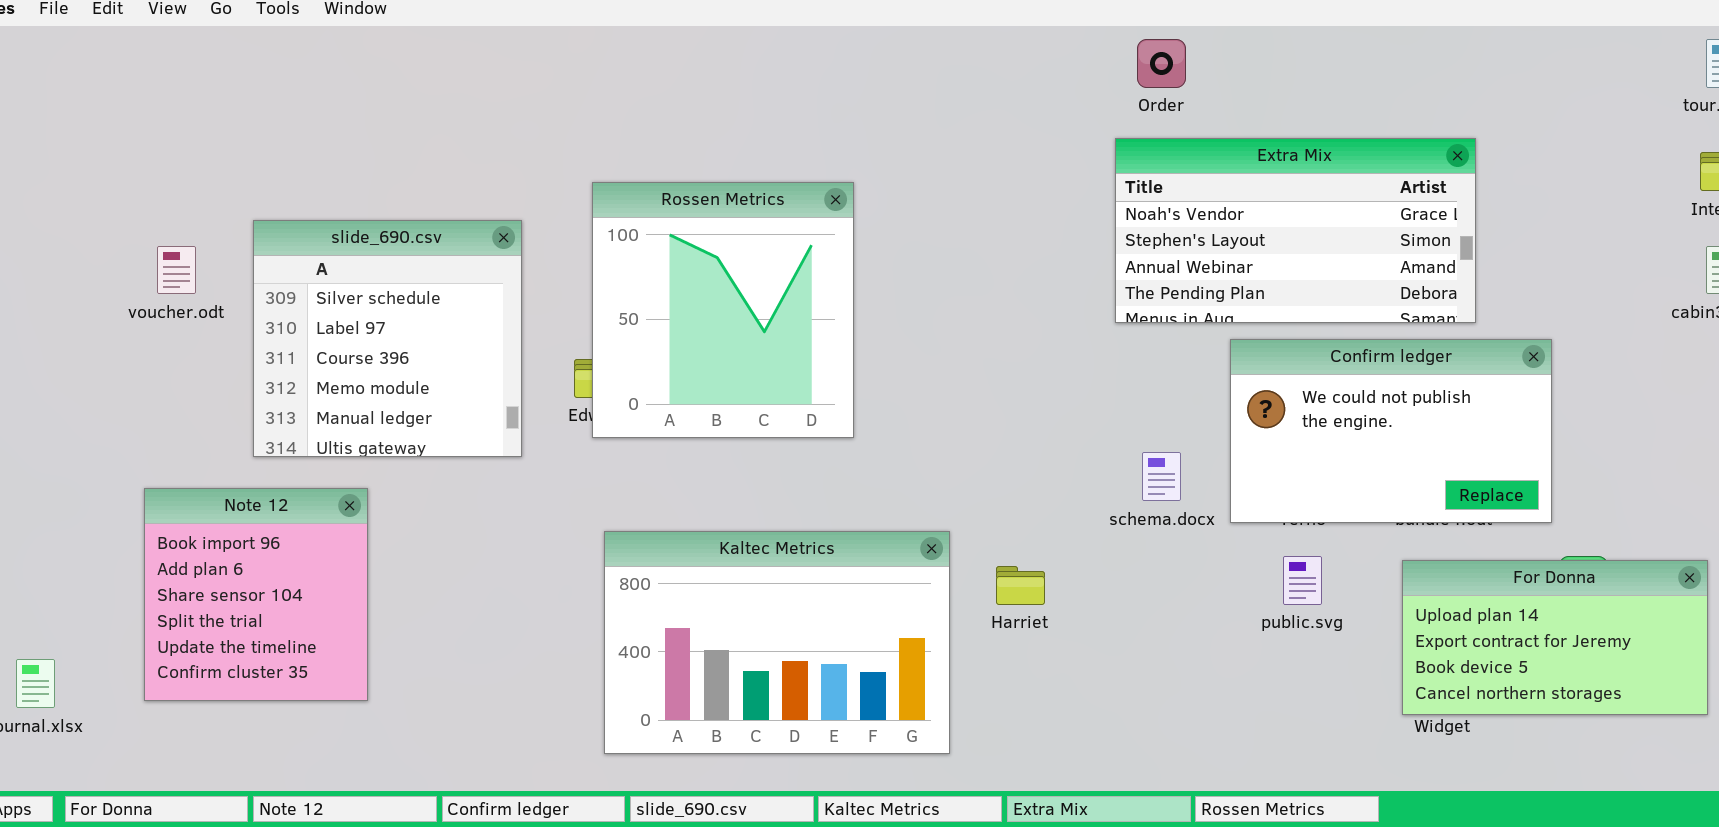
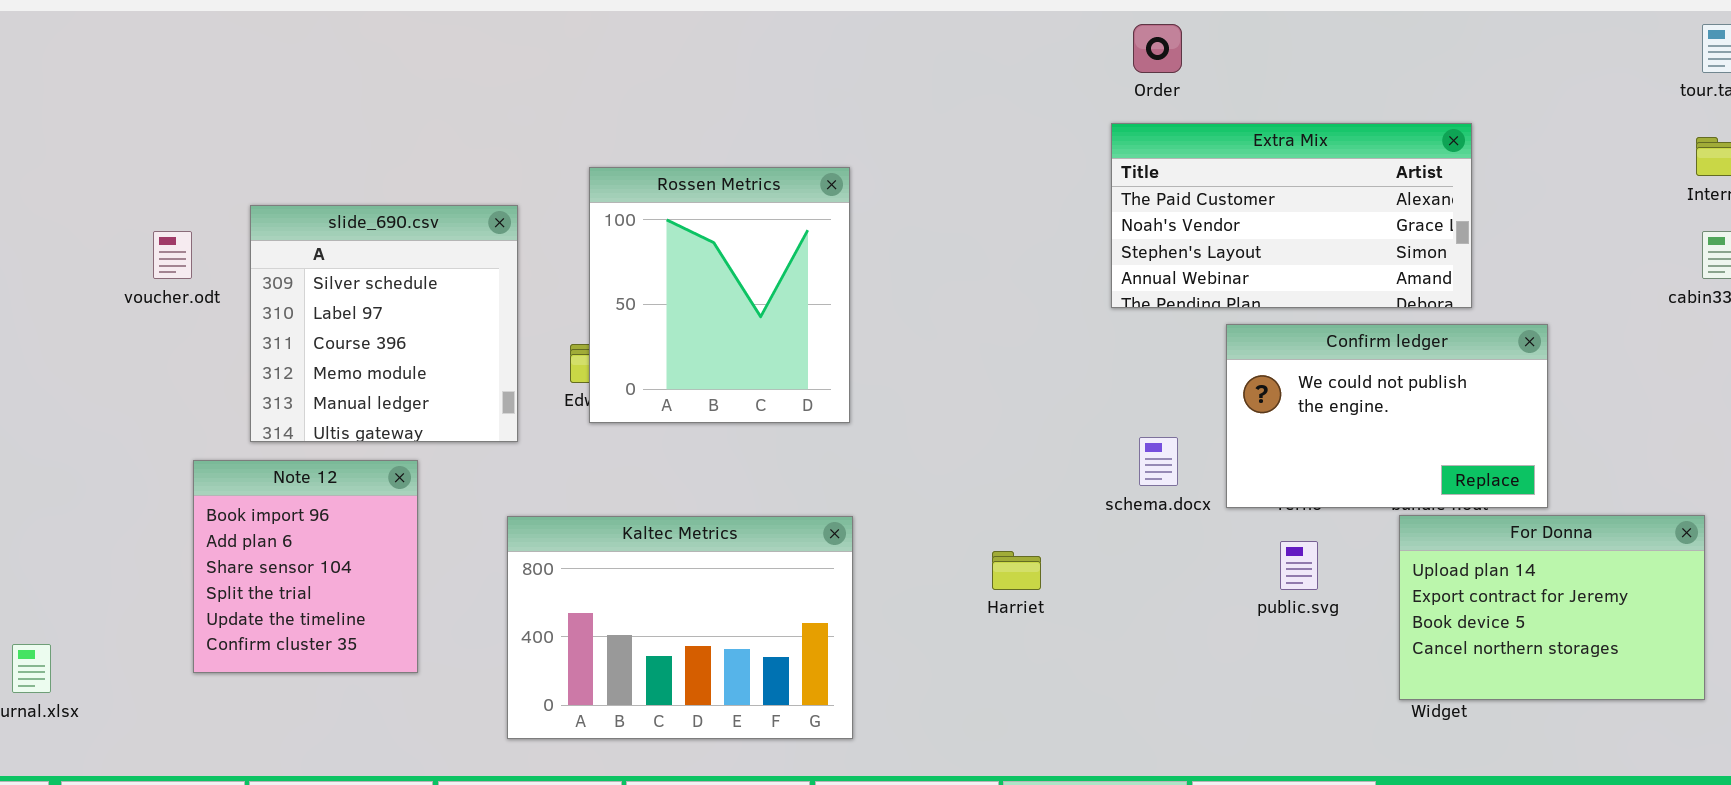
Extra Mix: [1115,138,1476,323] -> [1111,123,1472,308], scrolled up 1 row
Note 12: [144,488,368,701] -> [193,460,418,673], moved
Kaltec Metrics: [604,531,950,754] -> [507,516,853,739], moved
For Donna: [1402,560,1708,715] -> [1399,515,1705,700], resized

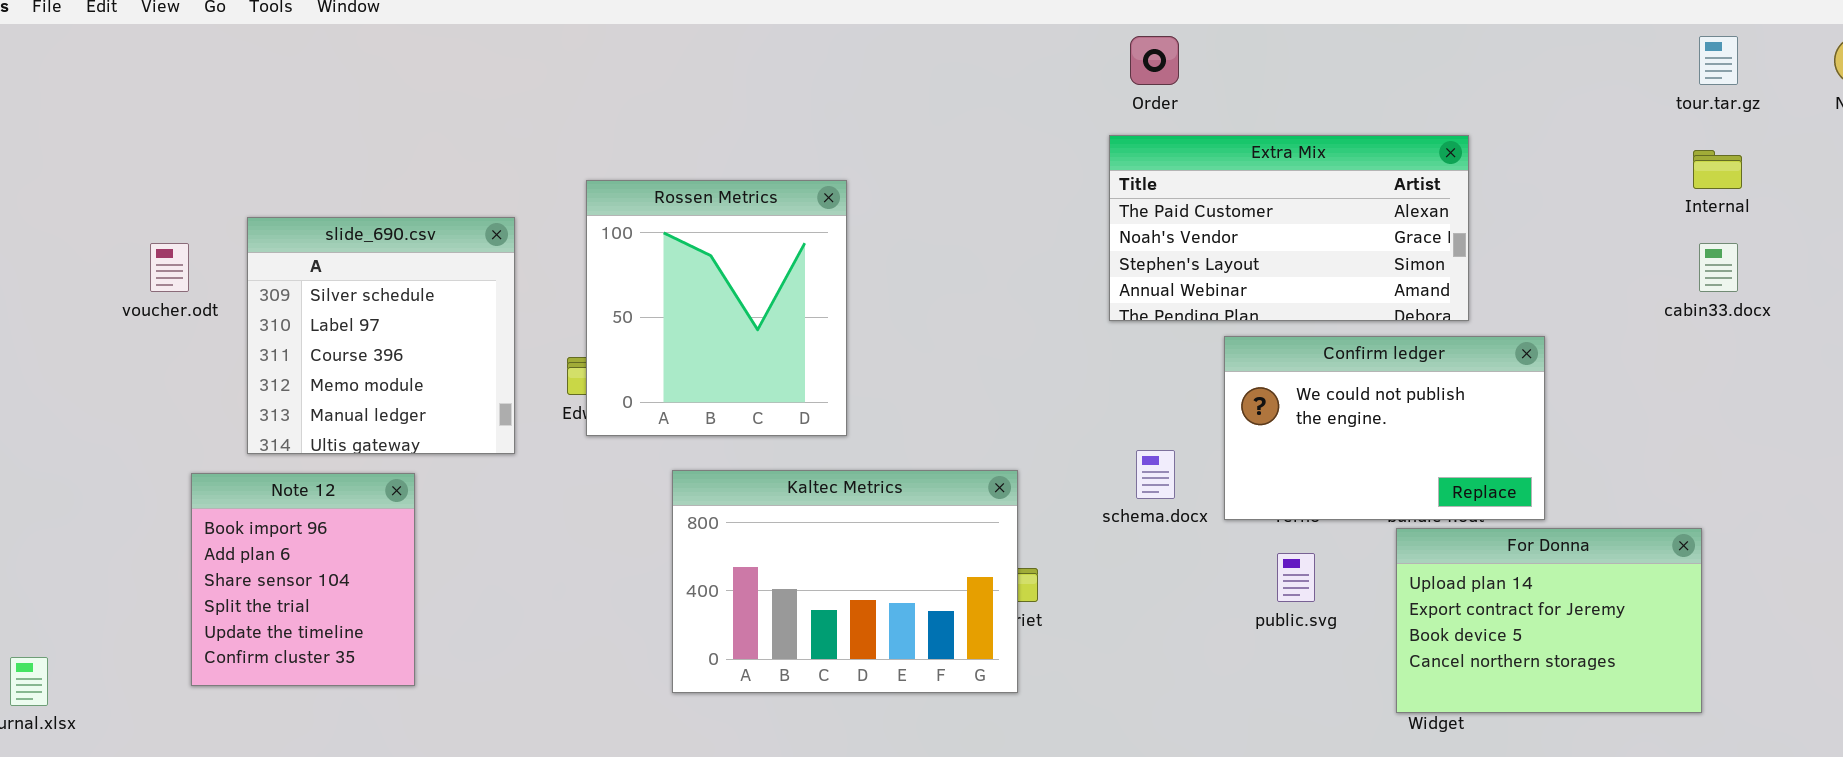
Kaltec Metrics: [507,516,853,739] -> [672,470,1018,693], moved

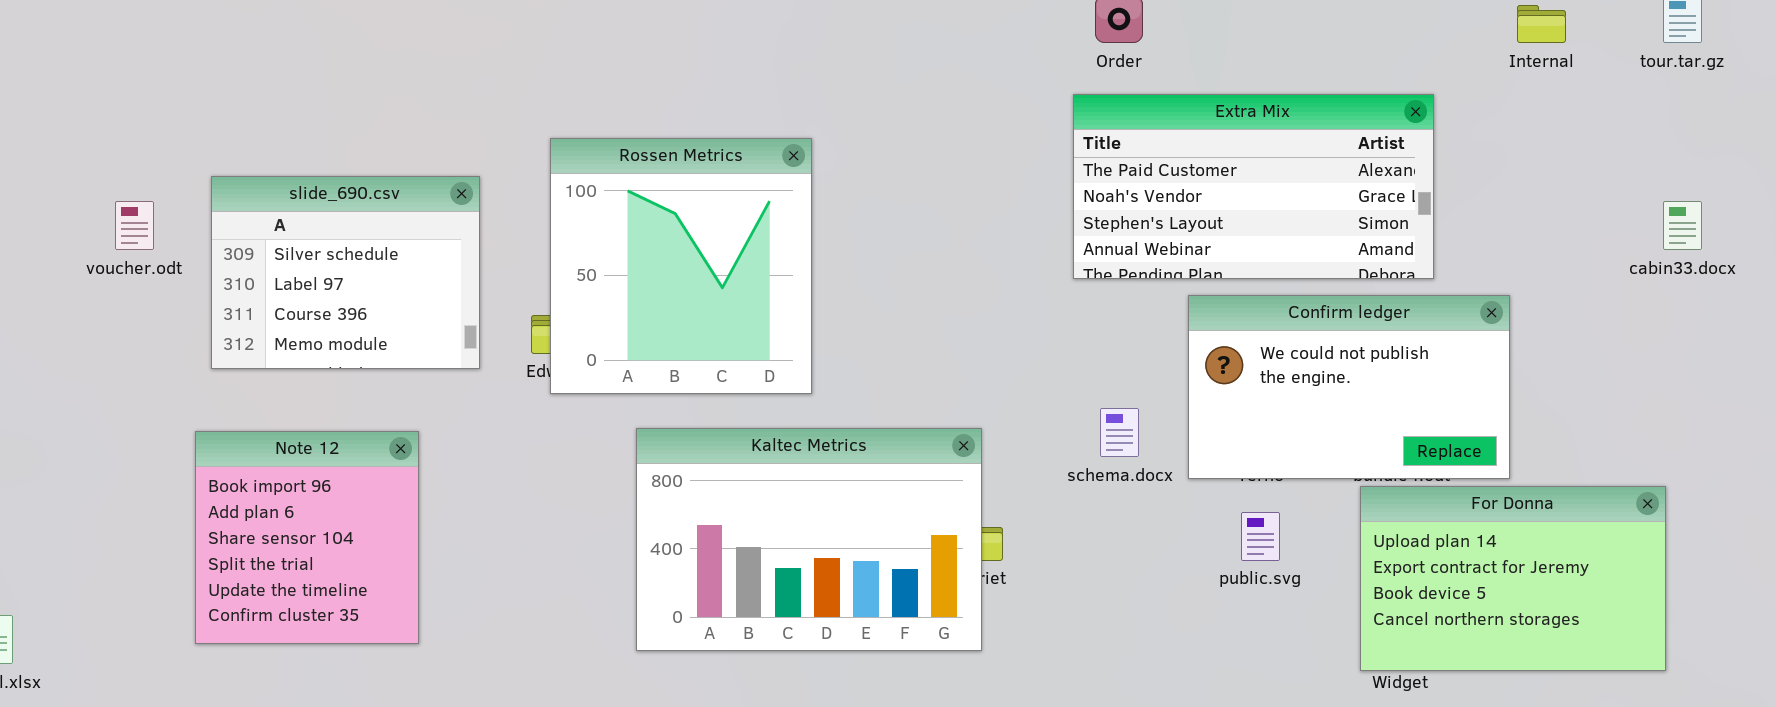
Internal: [1693,150,1742,189] -> [1517,5,1566,43], moved
slide_690.csv: [247,217,515,454] -> [211,176,480,369], resized
Note 12: [191,473,415,686] -> [195,431,419,644], moved

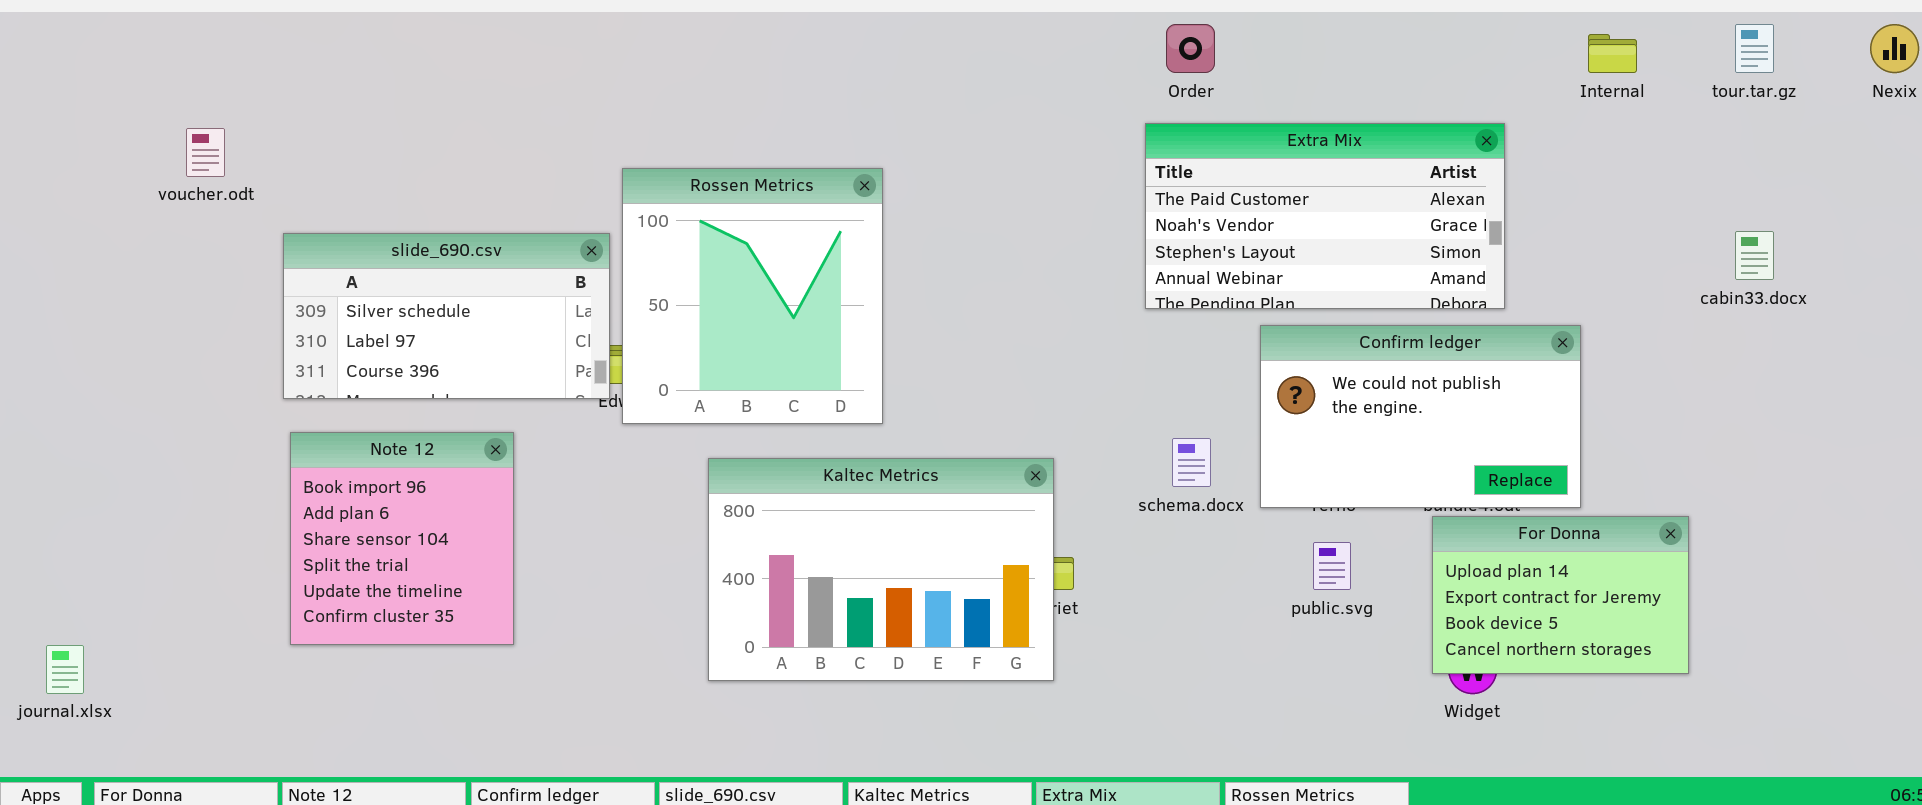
slide_690.csv: [211,176,480,369] -> [283,233,610,399], resized
voucher.odt: [115,201,154,250] -> [186,128,225,177], moved
Note 12: [195,431,419,644] -> [290,432,514,645], moved
For Donna: [1360,486,1666,671] -> [1432,516,1689,674], resized

